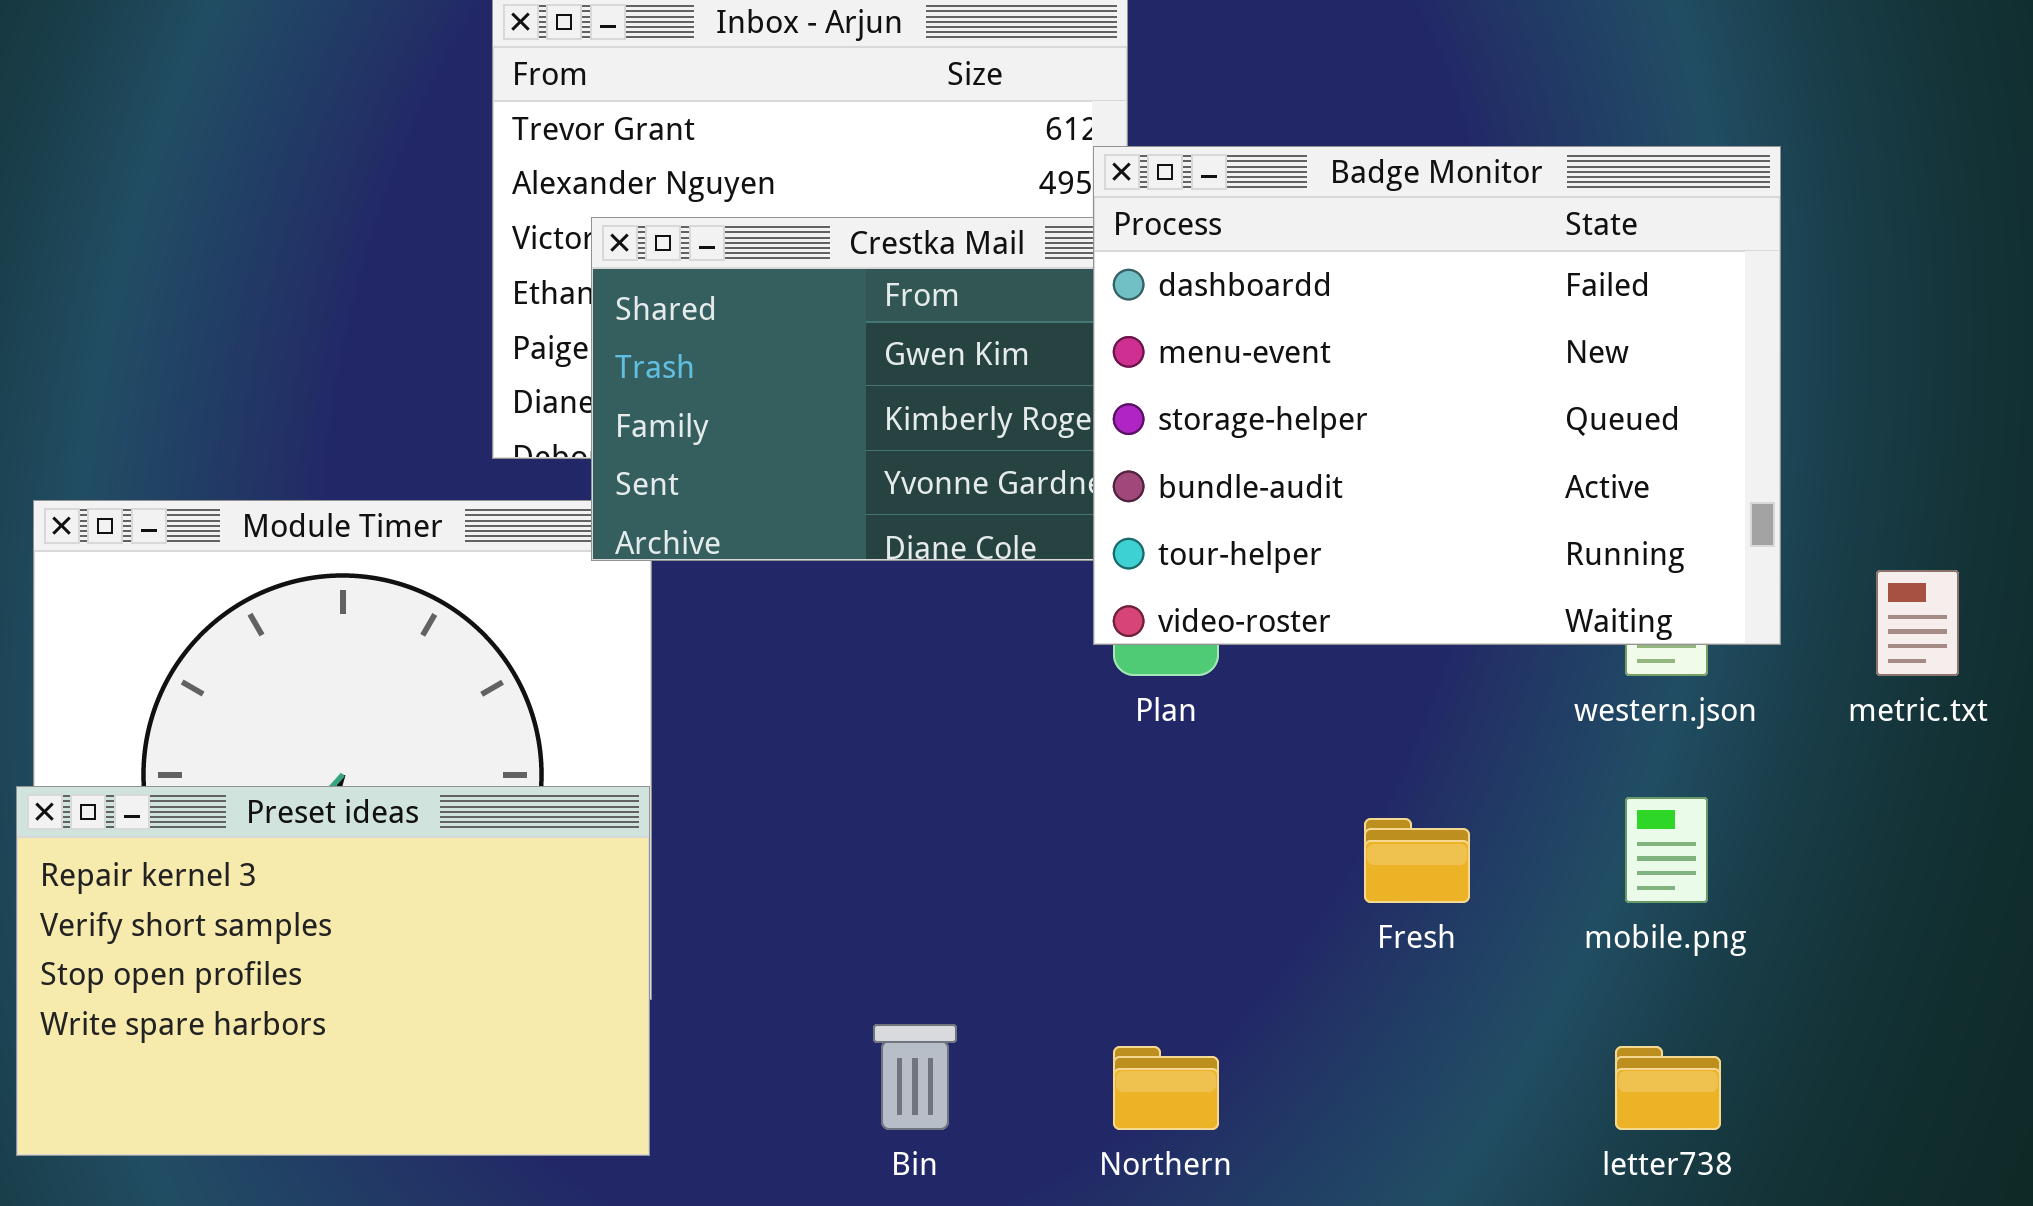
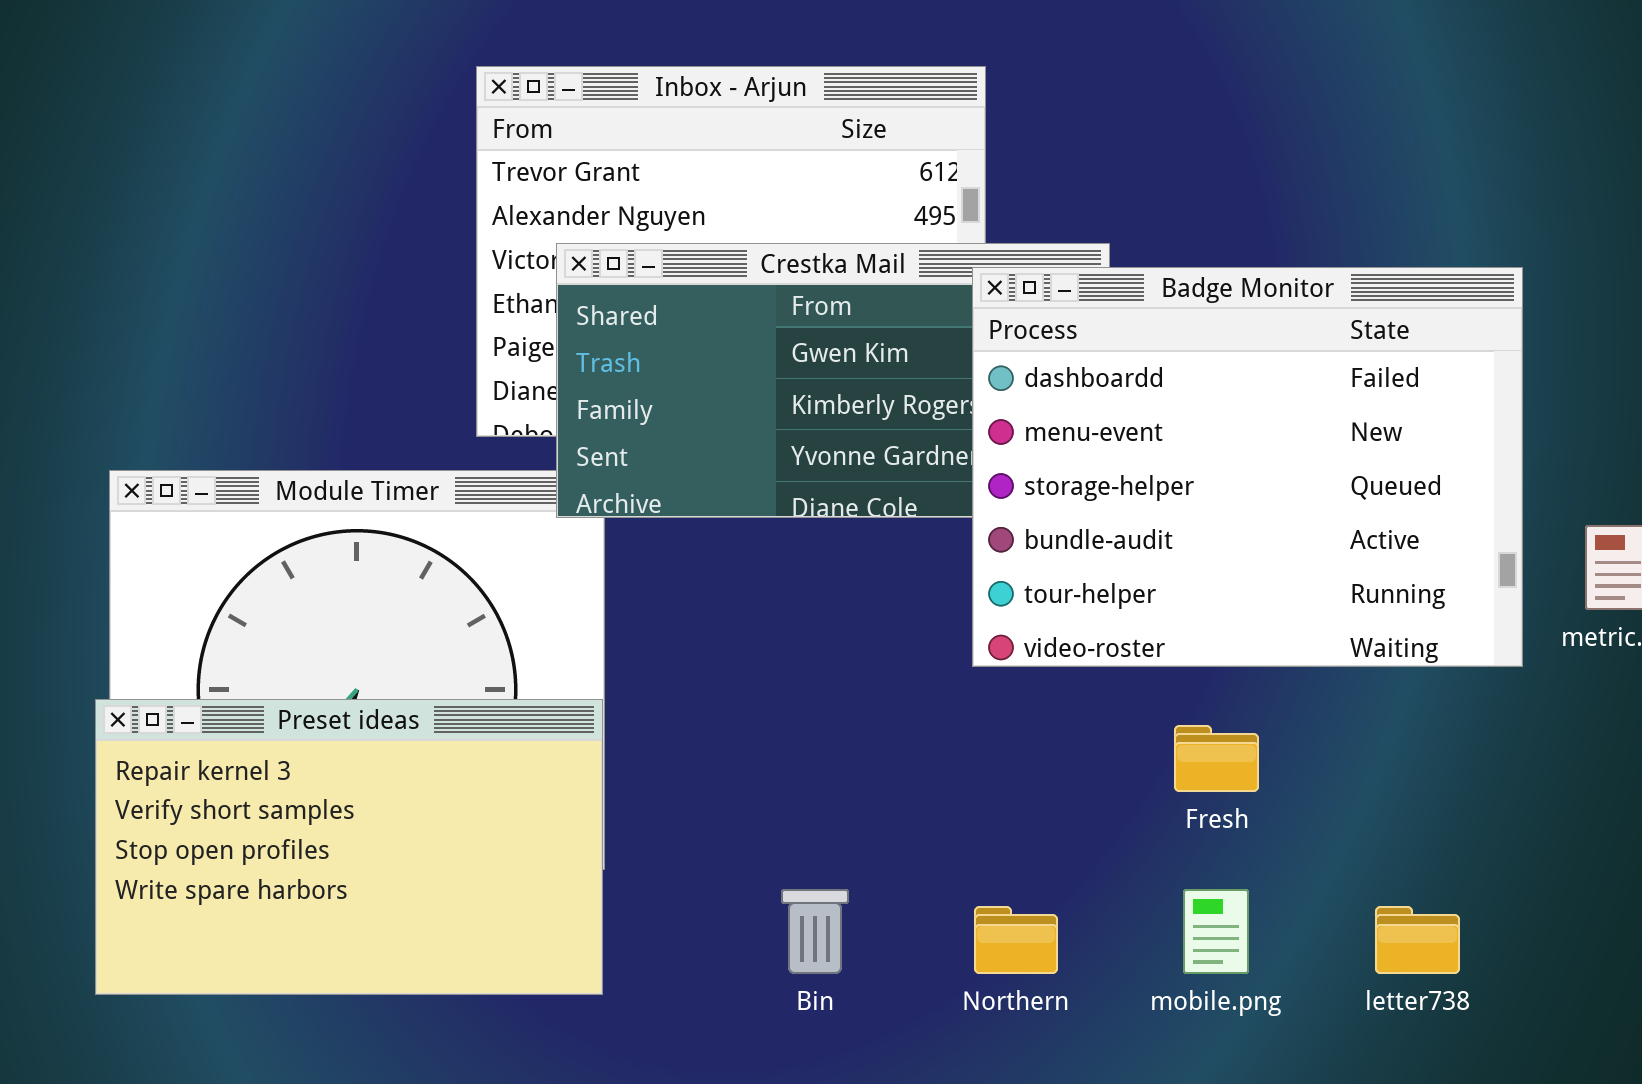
Badge Monitor: [1093,146,1781,645] -> [972,267,1523,667], moved
mobile.png: [1625,797,1708,903] -> [1183,889,1249,974], moved

